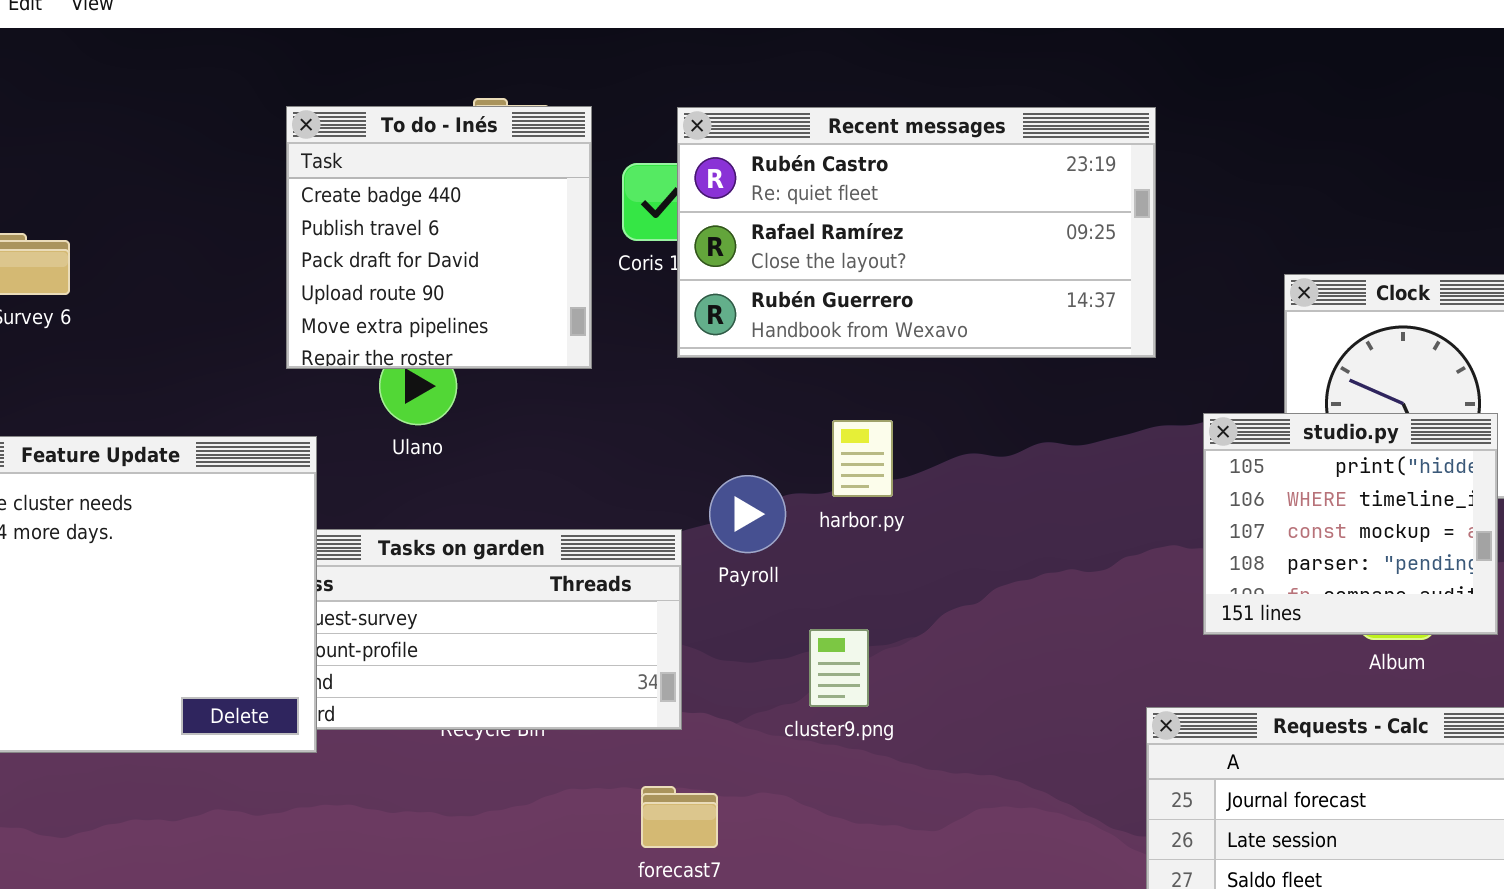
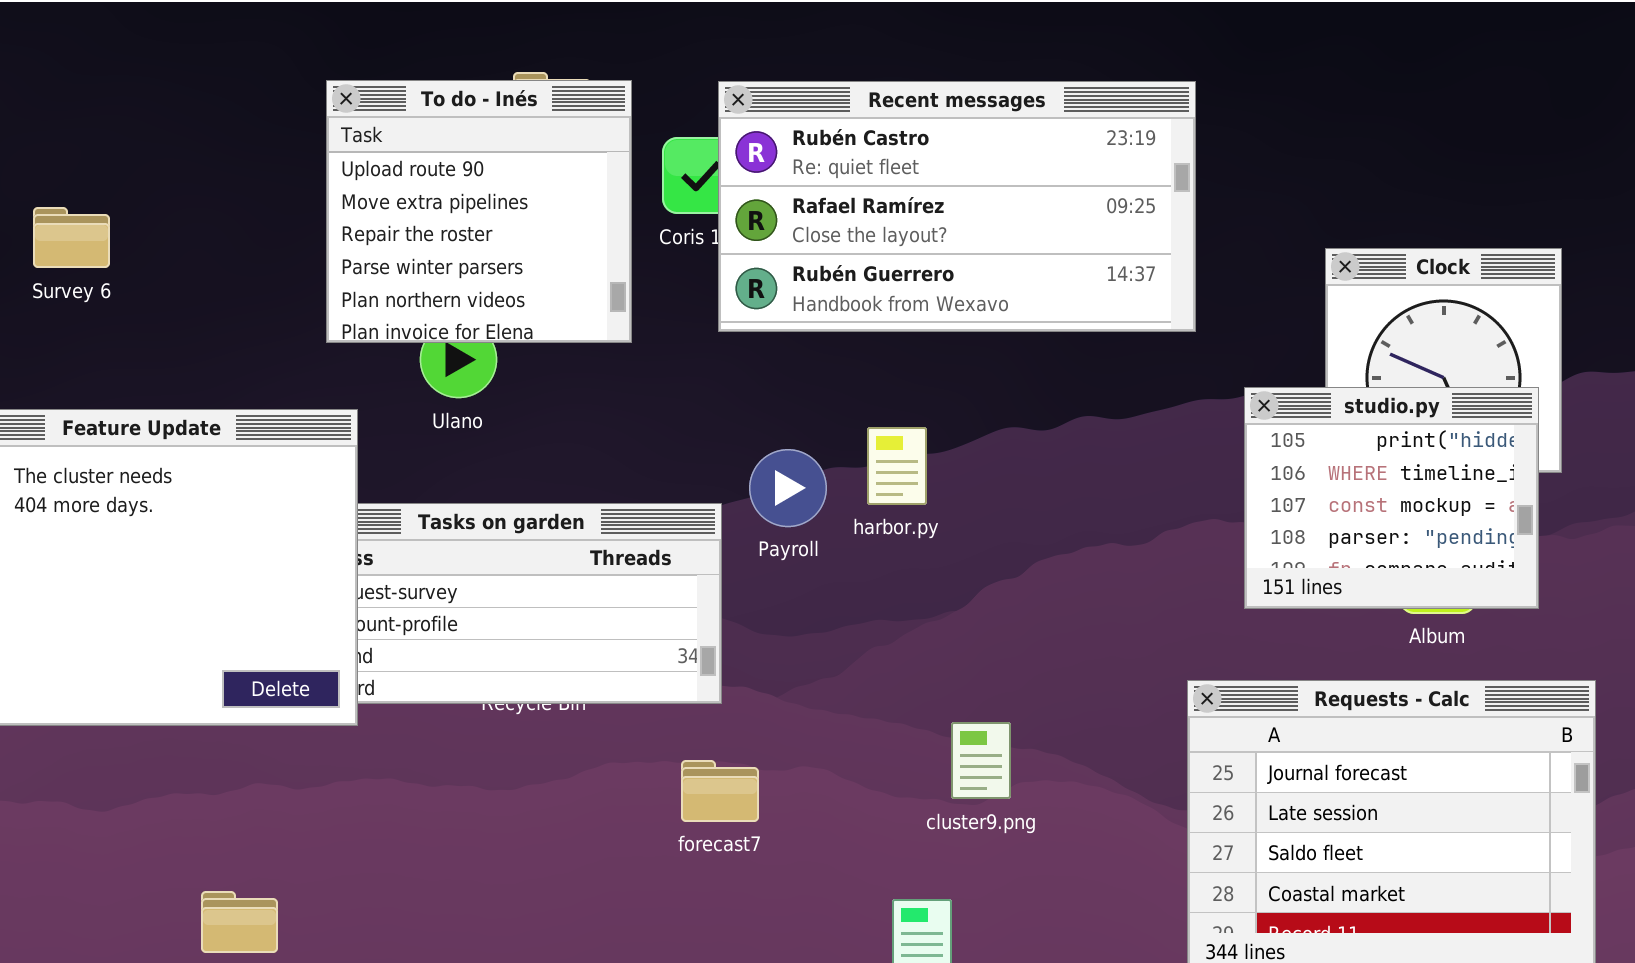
To do - Inés: [286,106,592,369] -> [326,80,632,343], scrolled down 3 rows
harbor.py: [832,420,893,497] -> [867,427,927,505], moved
cluster9.png: [809,629,869,707] -> [951,722,1011,799], moved

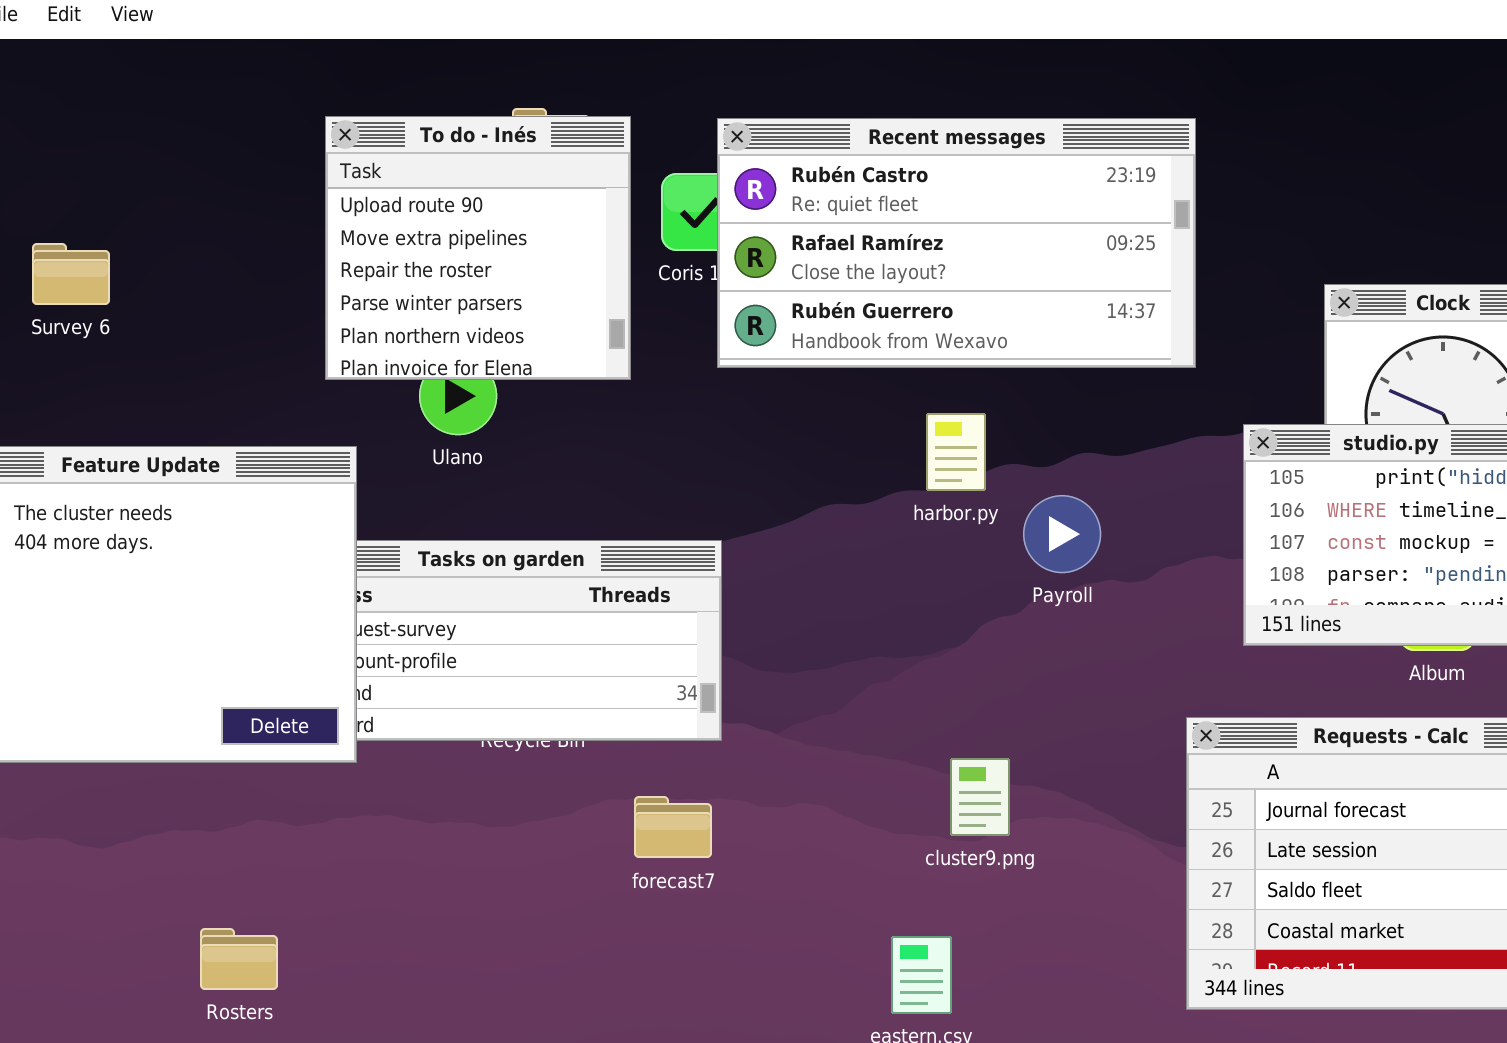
harbor.py: [867,427,927,505] -> [926,413,986,491], moved
Payroll: [749,449,827,527] -> [1023,495,1101,573], moved
forecast7: [681,760,759,822] -> [634,796,712,858], moved

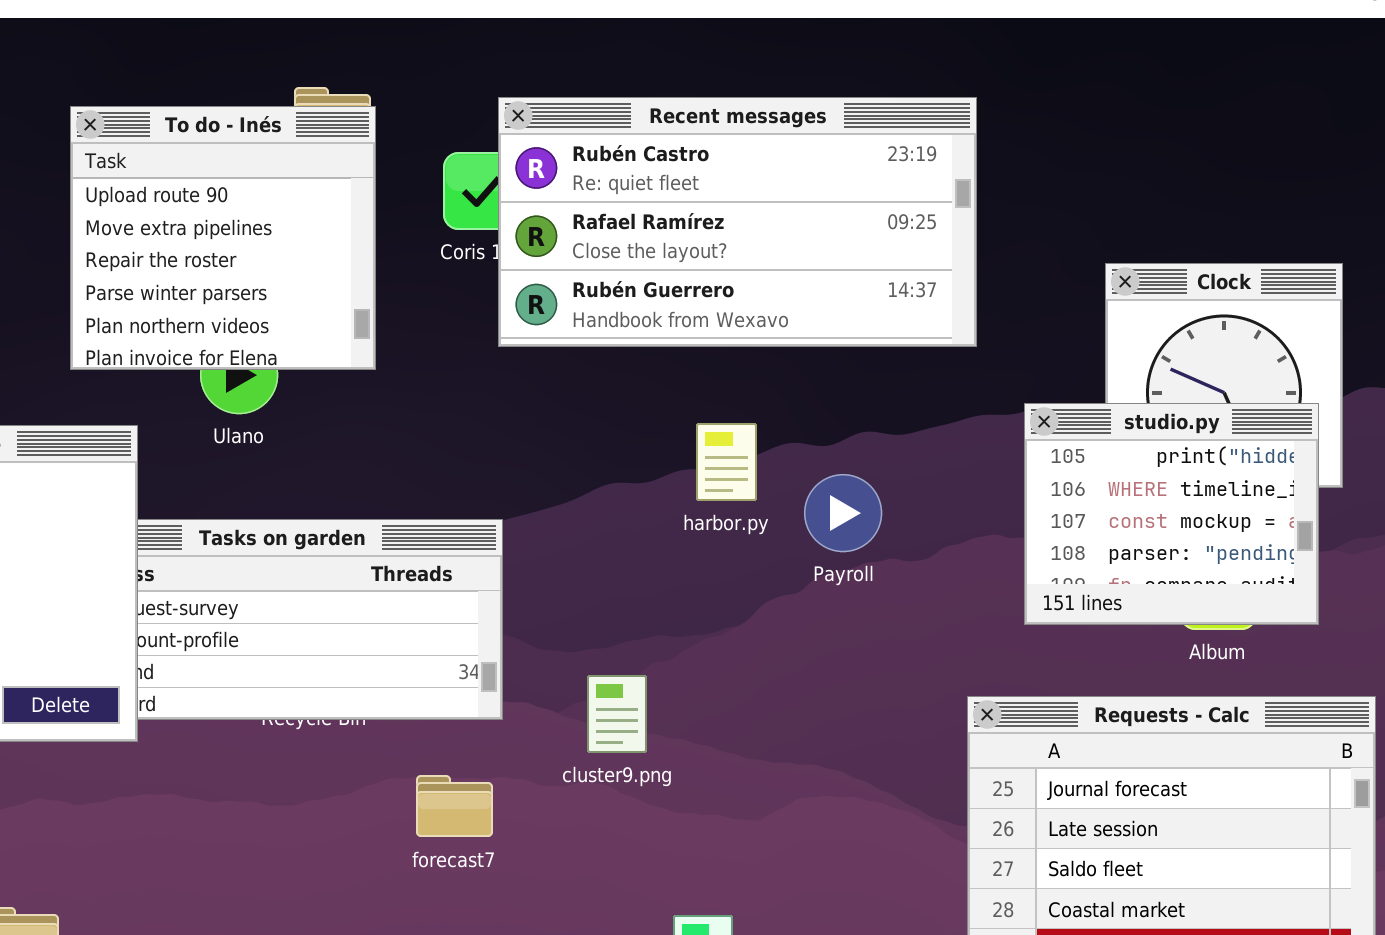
To do - Inés: [325,116,631,380] -> [70,106,376,370], moved
harbor.py: [926,413,986,491] -> [696,423,757,501], moved
cluster9.png: [950,758,1010,836] -> [587,675,647,753], moved

